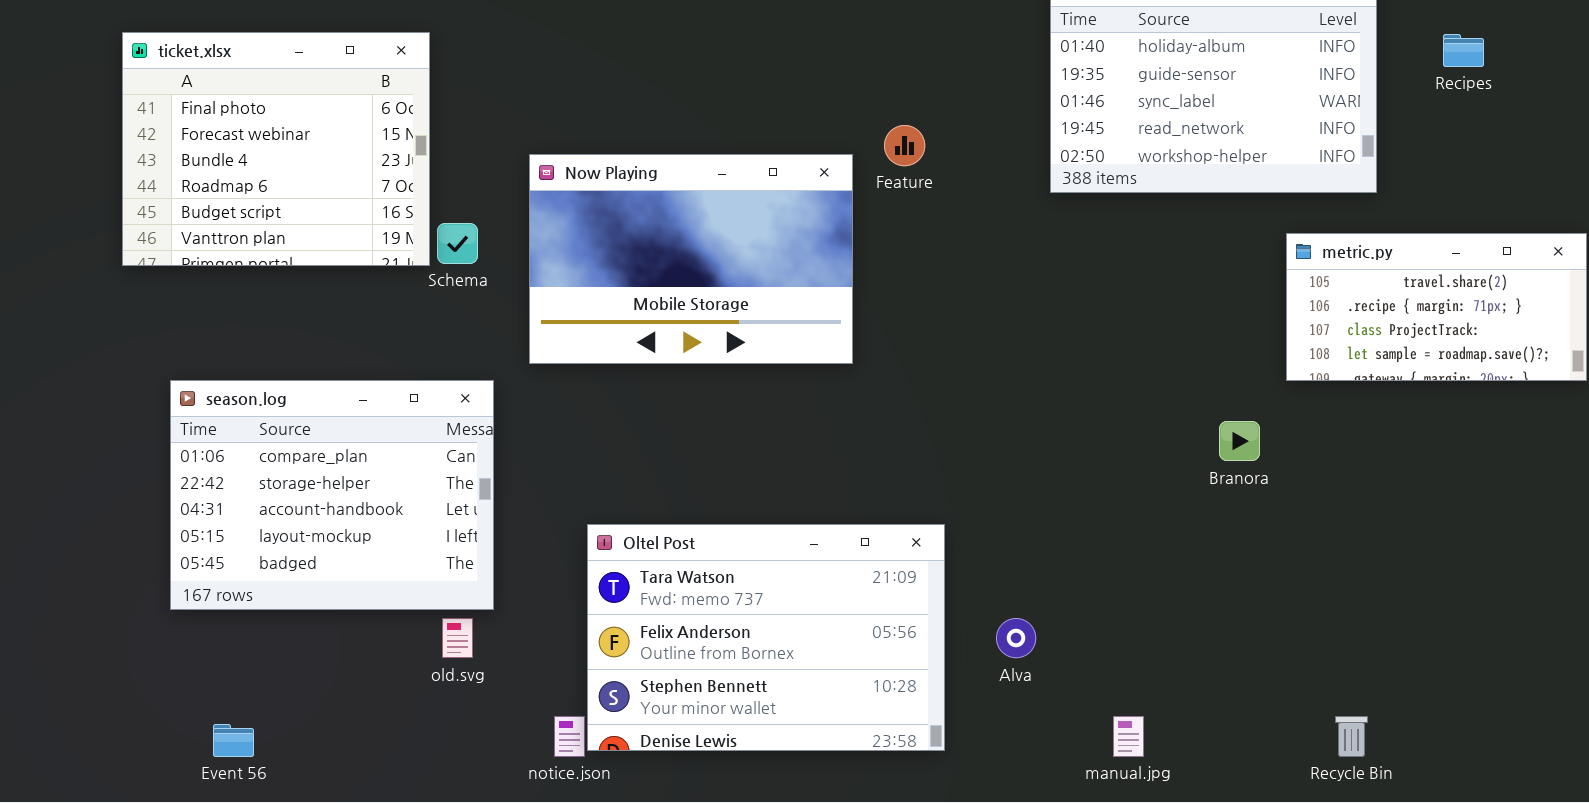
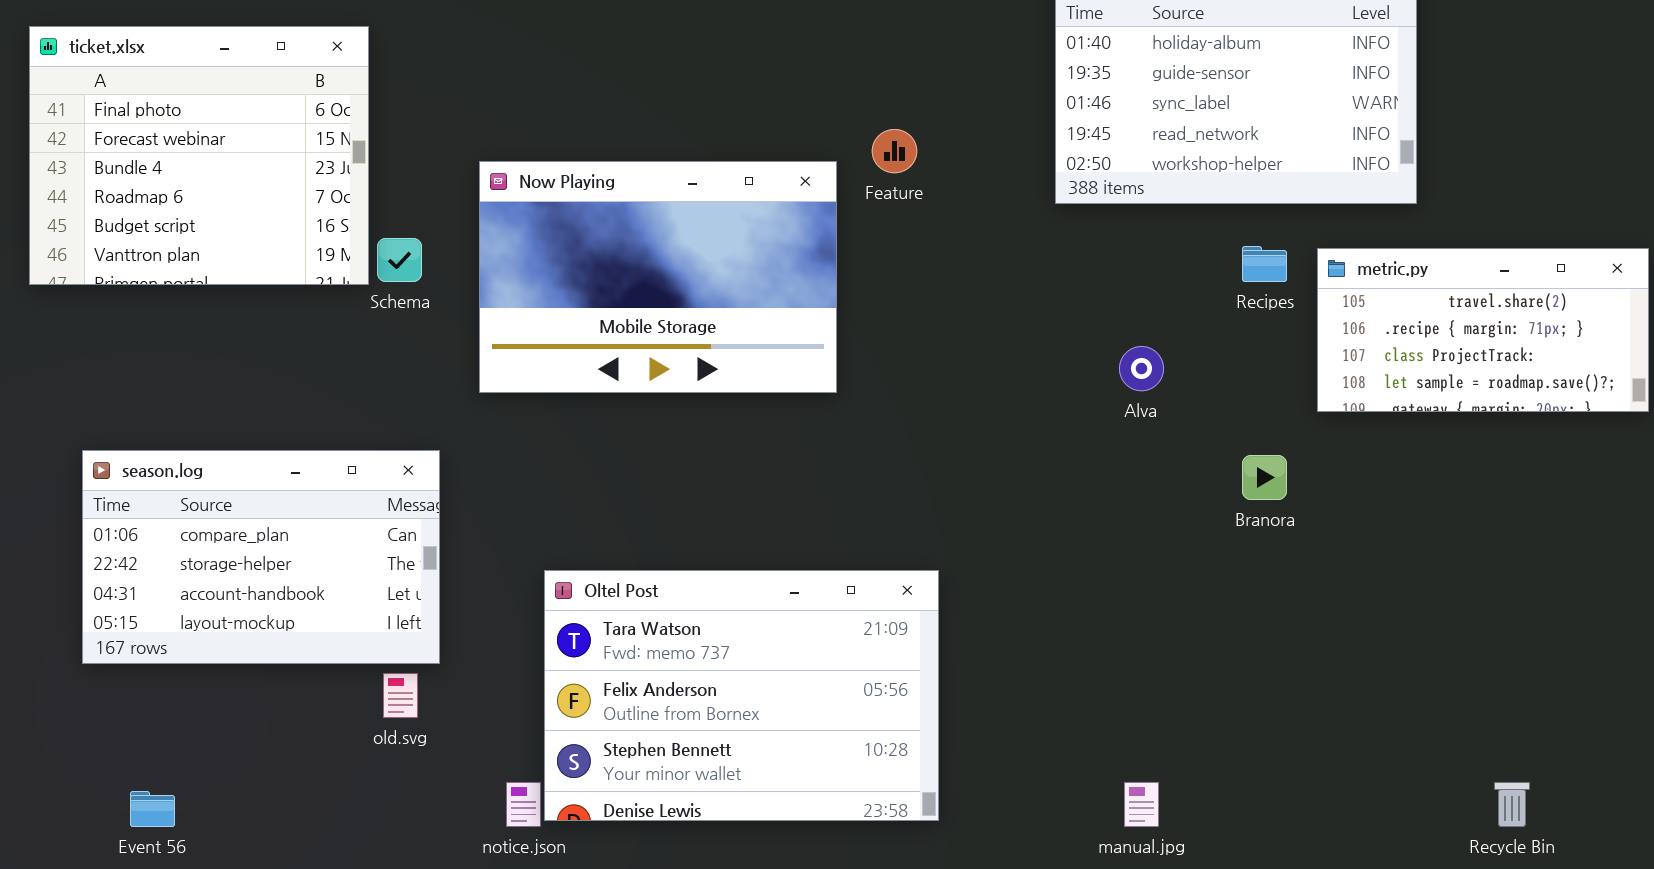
Recipes: [1443,34,1484,67] -> [1242,246,1287,282], moved
season.log: [170,380,494,610] -> [82,450,440,664], resized
Alva: [996,618,1036,658] -> [1119,346,1164,391], moved
Recycle Bin: [1335,716,1368,757] -> [1494,782,1530,827], moved

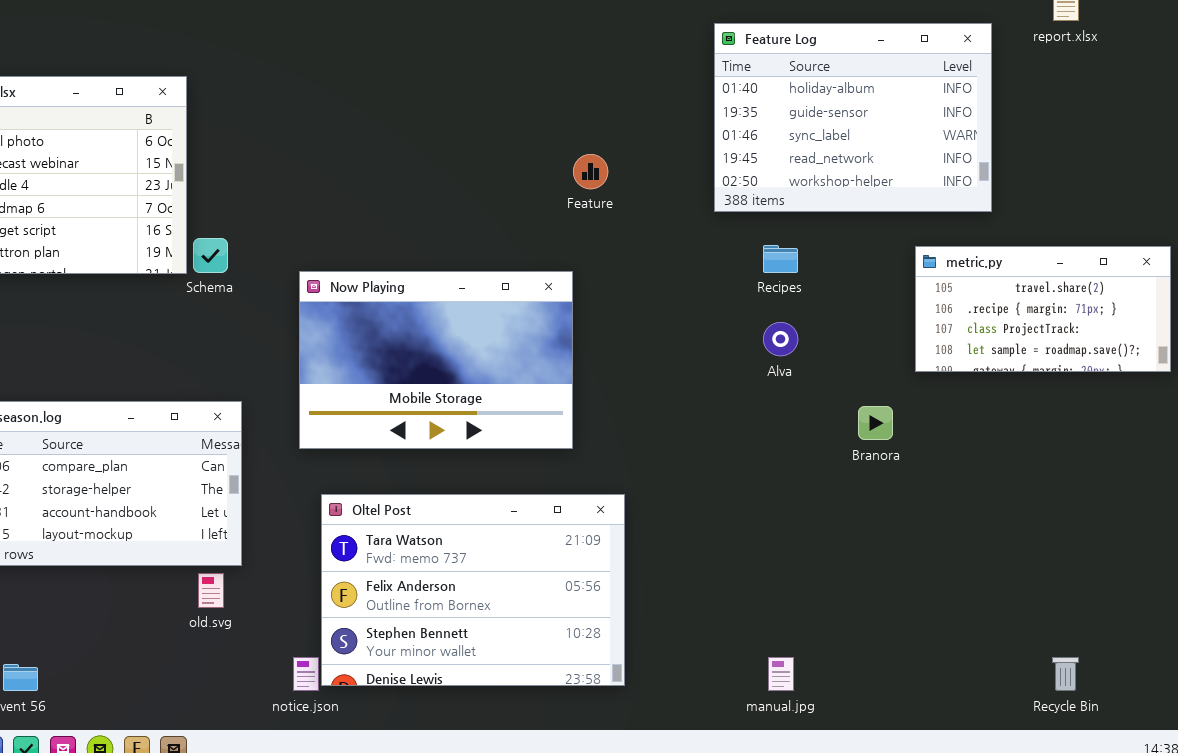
Now Playing: [479,161,837,393] -> [299,271,573,449], moved
Recipes: [1242,246,1287,282] -> [763,245,798,273], moved

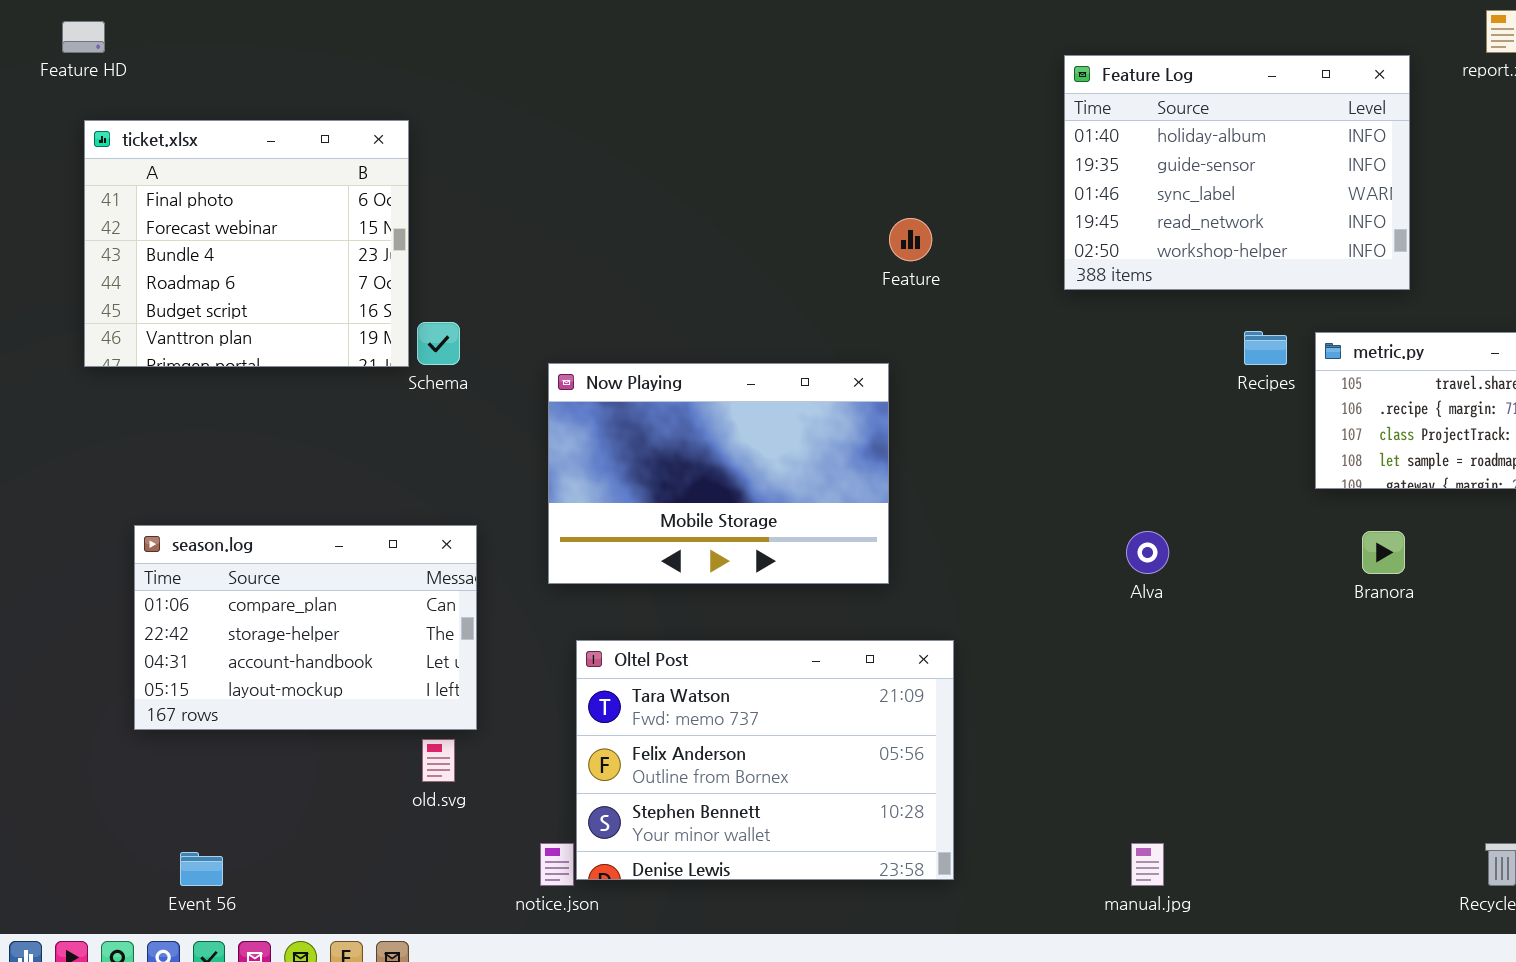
Recipes: [763,245,798,273] -> [1244,331,1287,365], moved
Alva: [763,322,798,356] -> [1126,531,1169,574], moved
Branora: [858,406,893,440] -> [1362,531,1405,574], moved

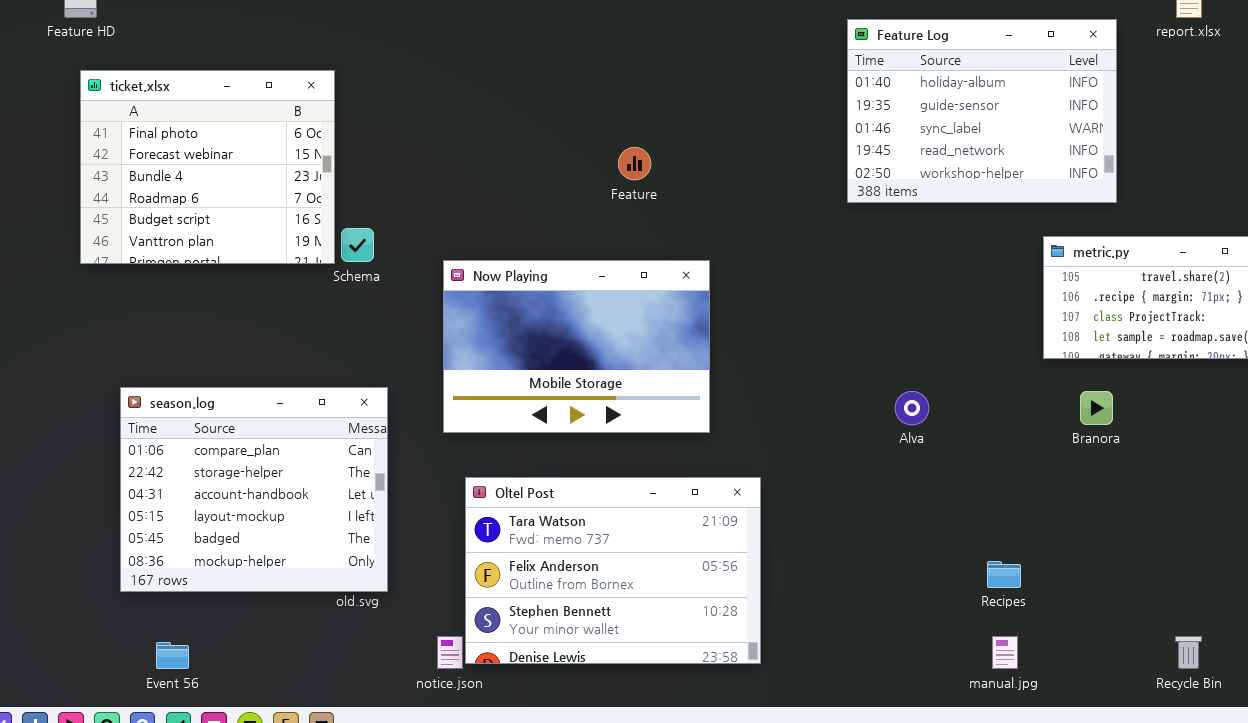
Feature: [889,218,932,261] -> [618,147,651,180], moved
Recipes: [1244,331,1287,365] -> [987,561,1021,588], moved
season.log: [134,525,477,730] -> [120,387,388,592], resized
manual.jpg: [1131,843,1164,886] -> [992,636,1018,669], moved

